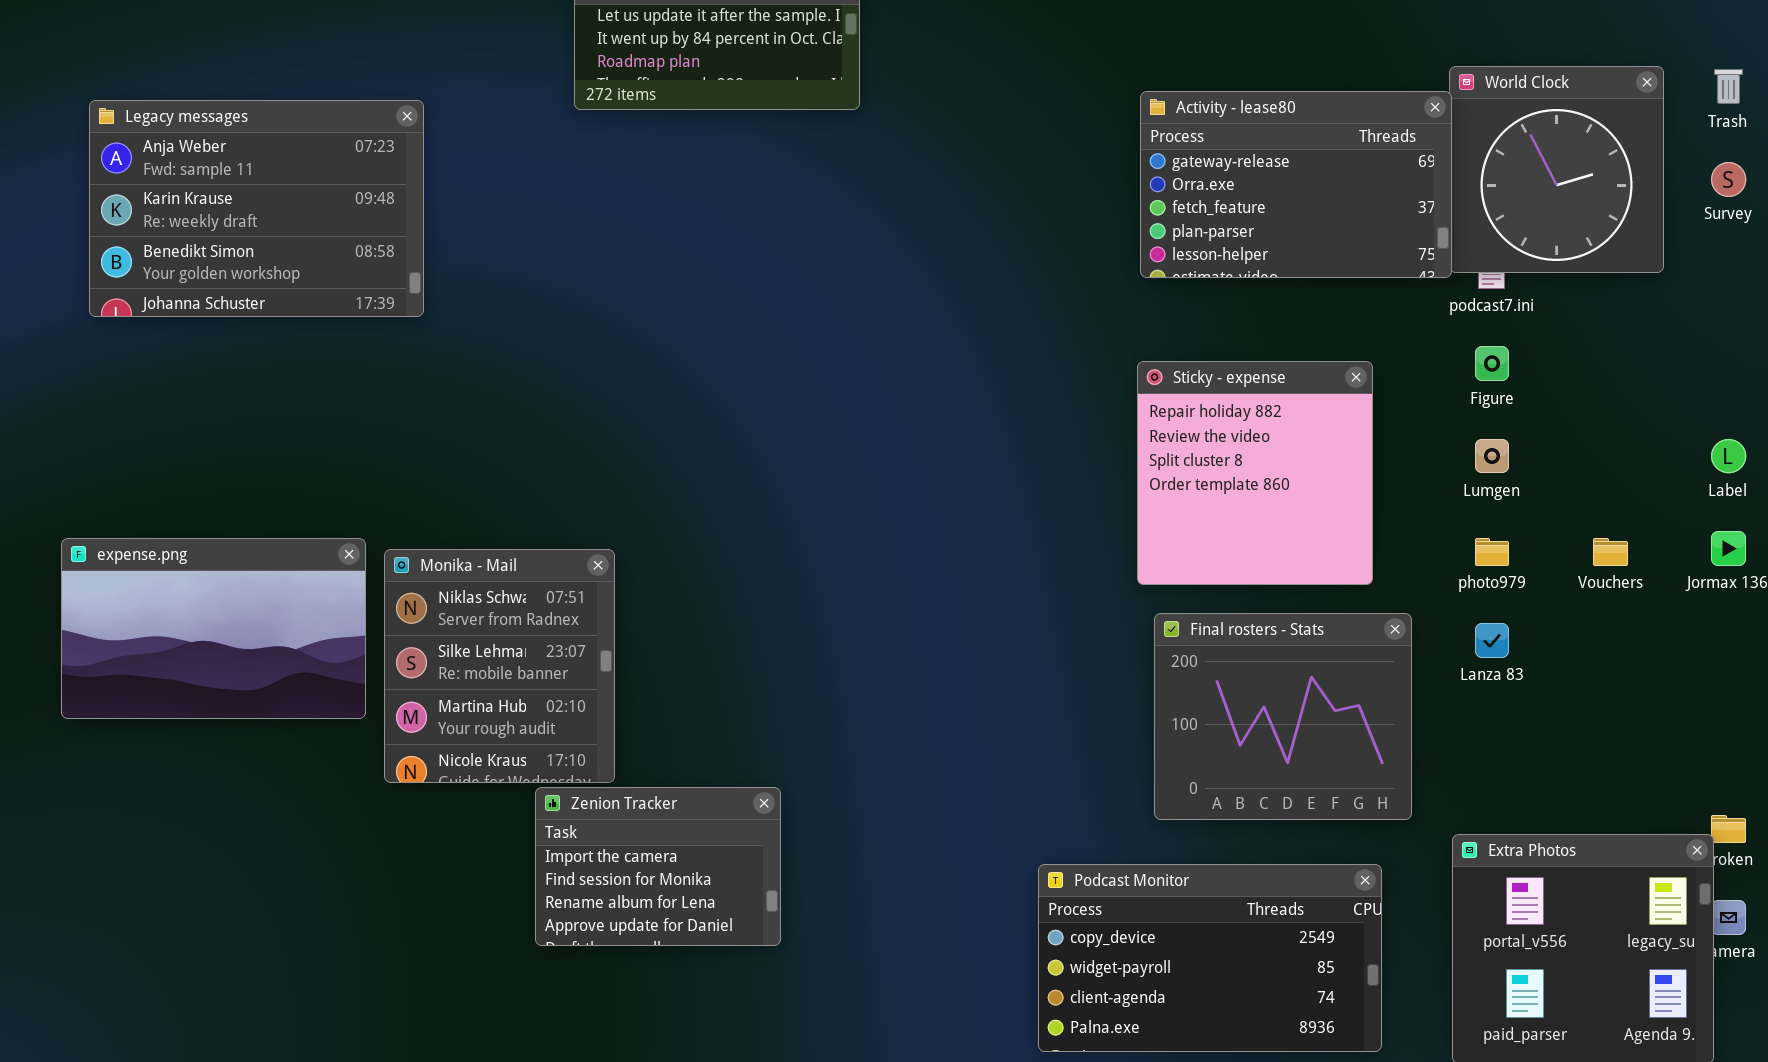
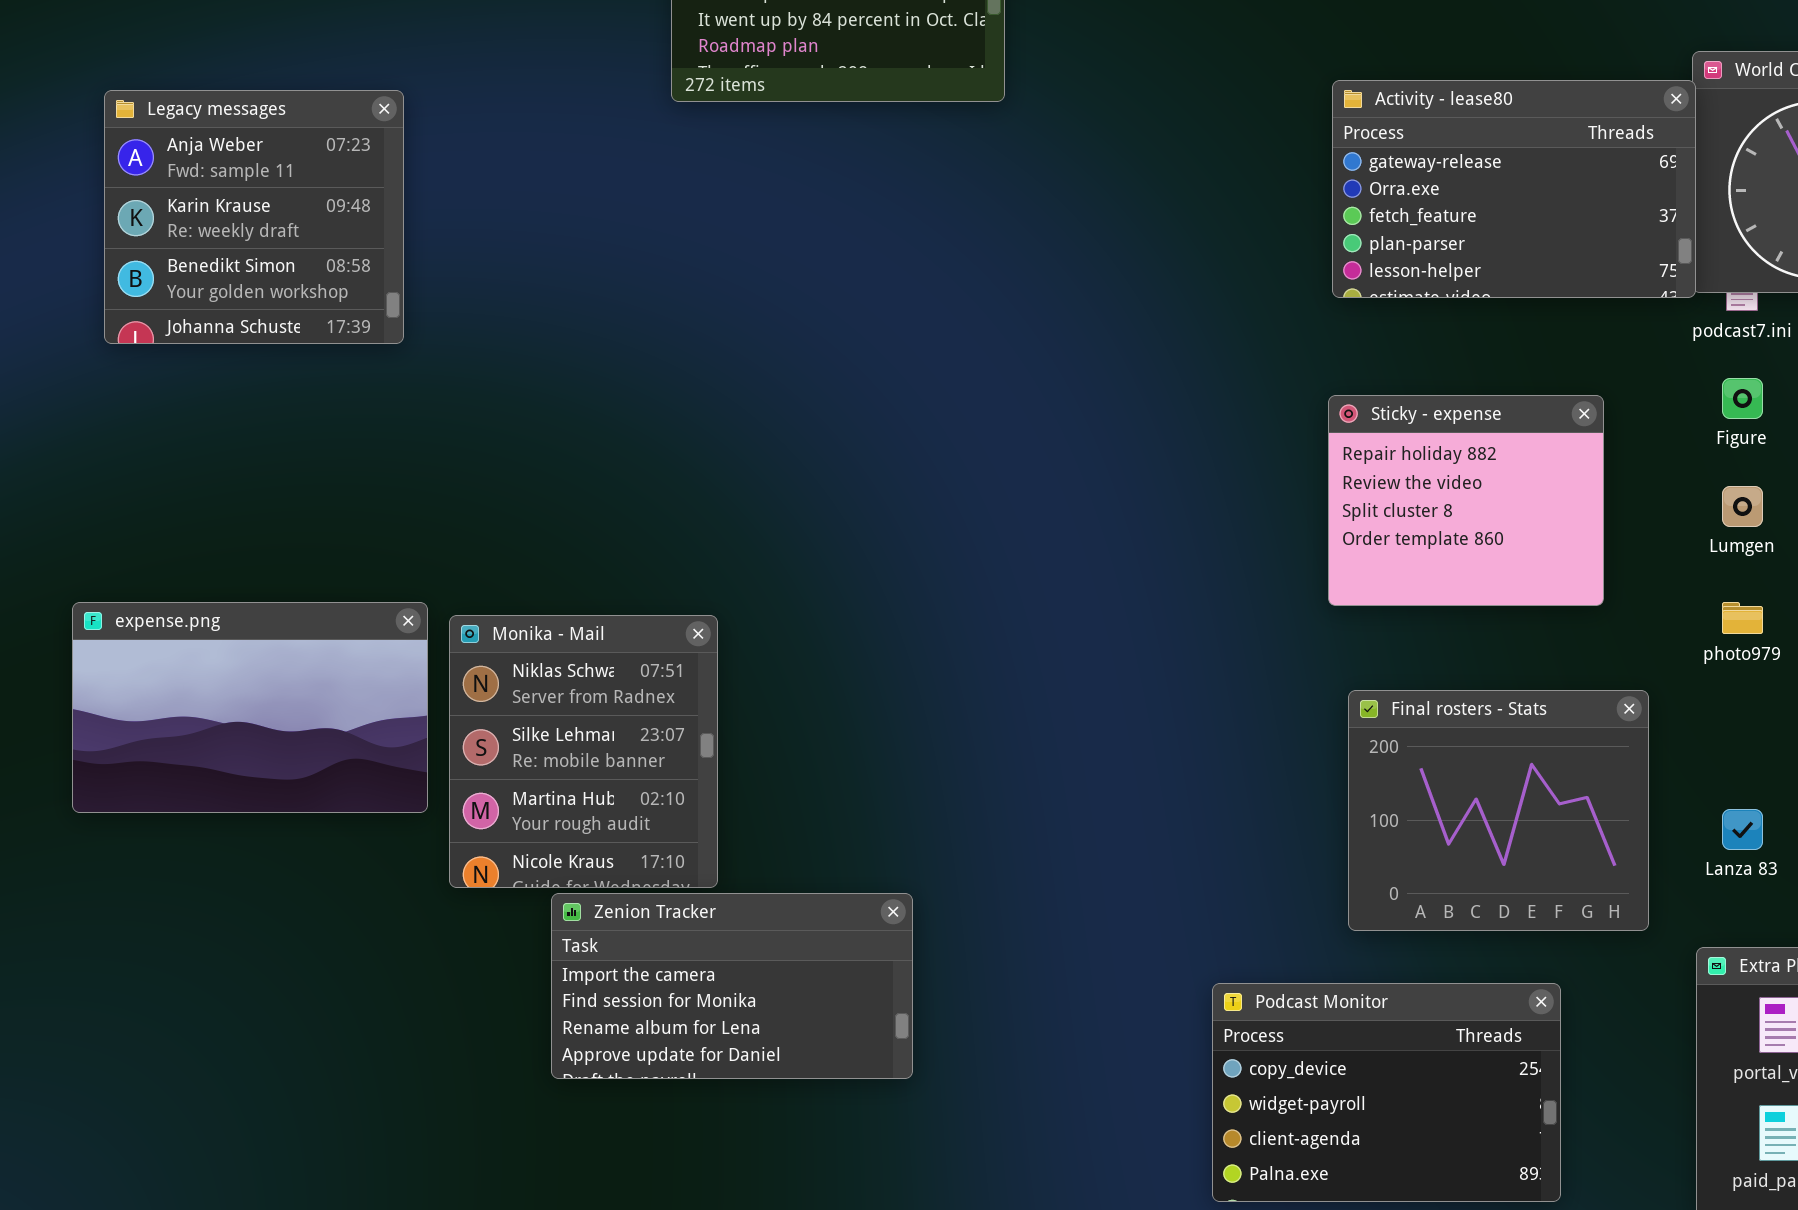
Legacy messages: [89,100,424,317] -> [104,90,404,344], resized
Sticky - expense: [1137,361,1373,585] -> [1328,395,1604,606], resized
Lanza 83: [1475,623,1509,658] -> [1722,809,1763,850], moved
Zenion Tracker: [535,787,781,946] -> [551,893,913,1079], resized
Podcast Monitor: [1038,864,1382,1052] -> [1212,983,1561,1202], resized

